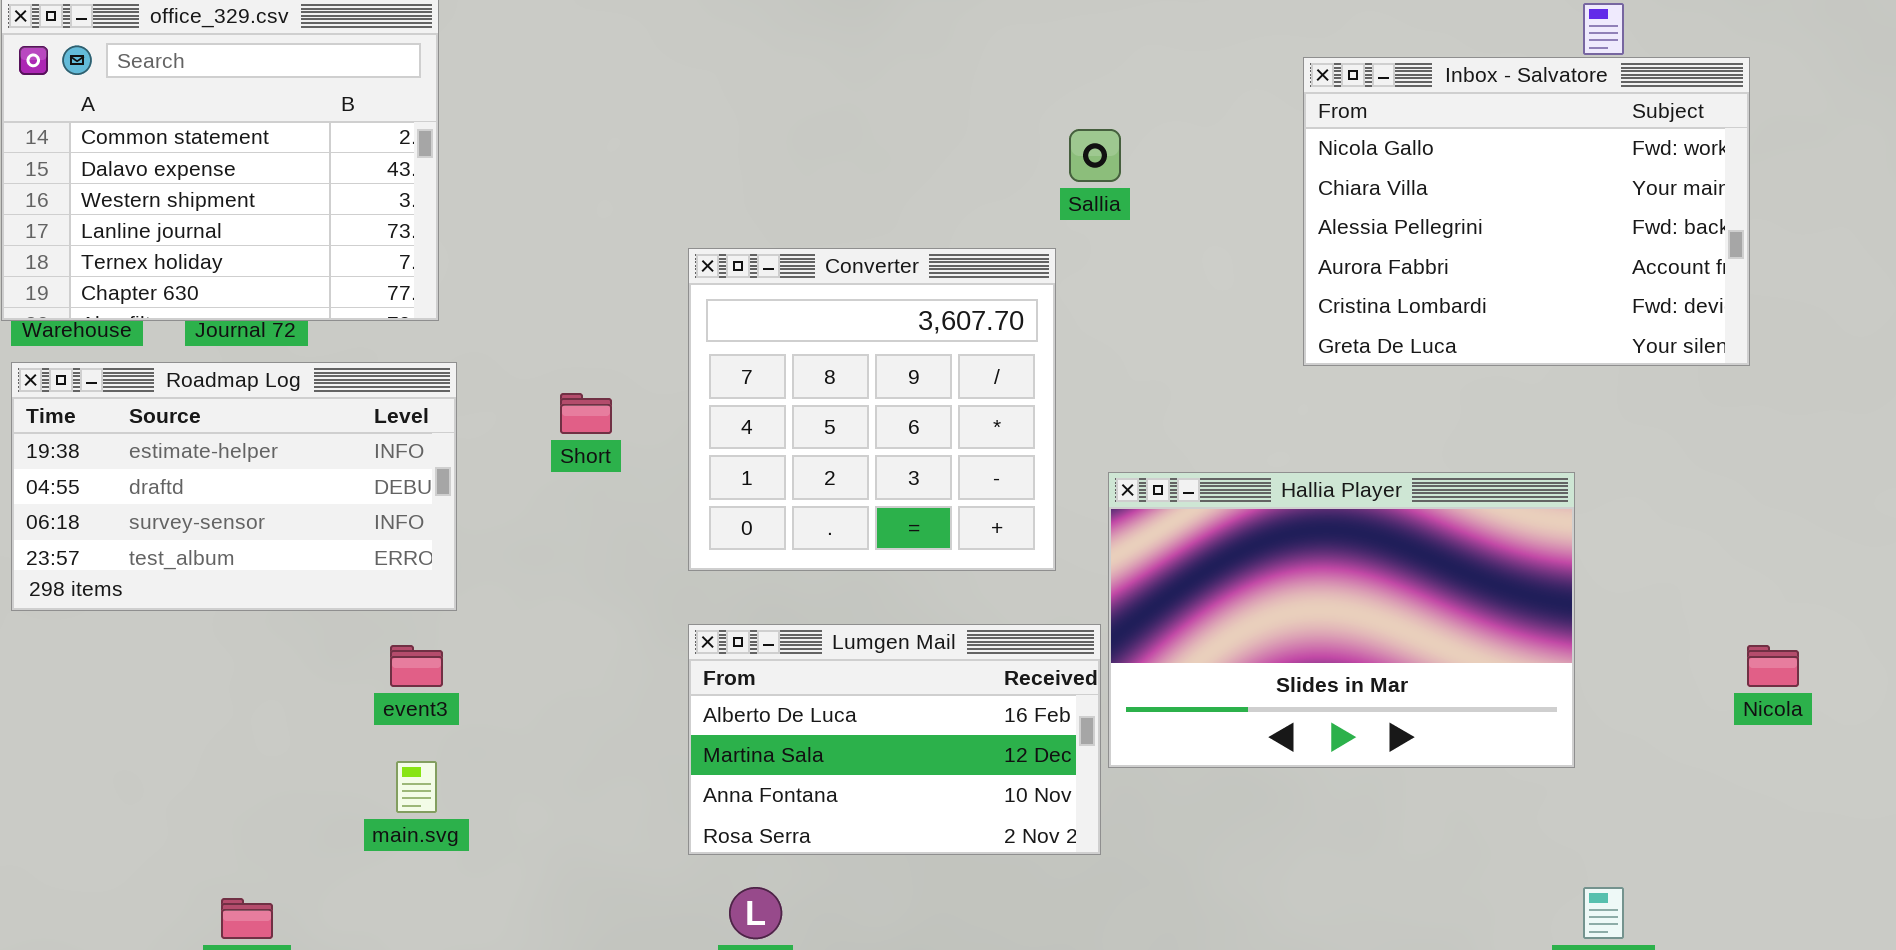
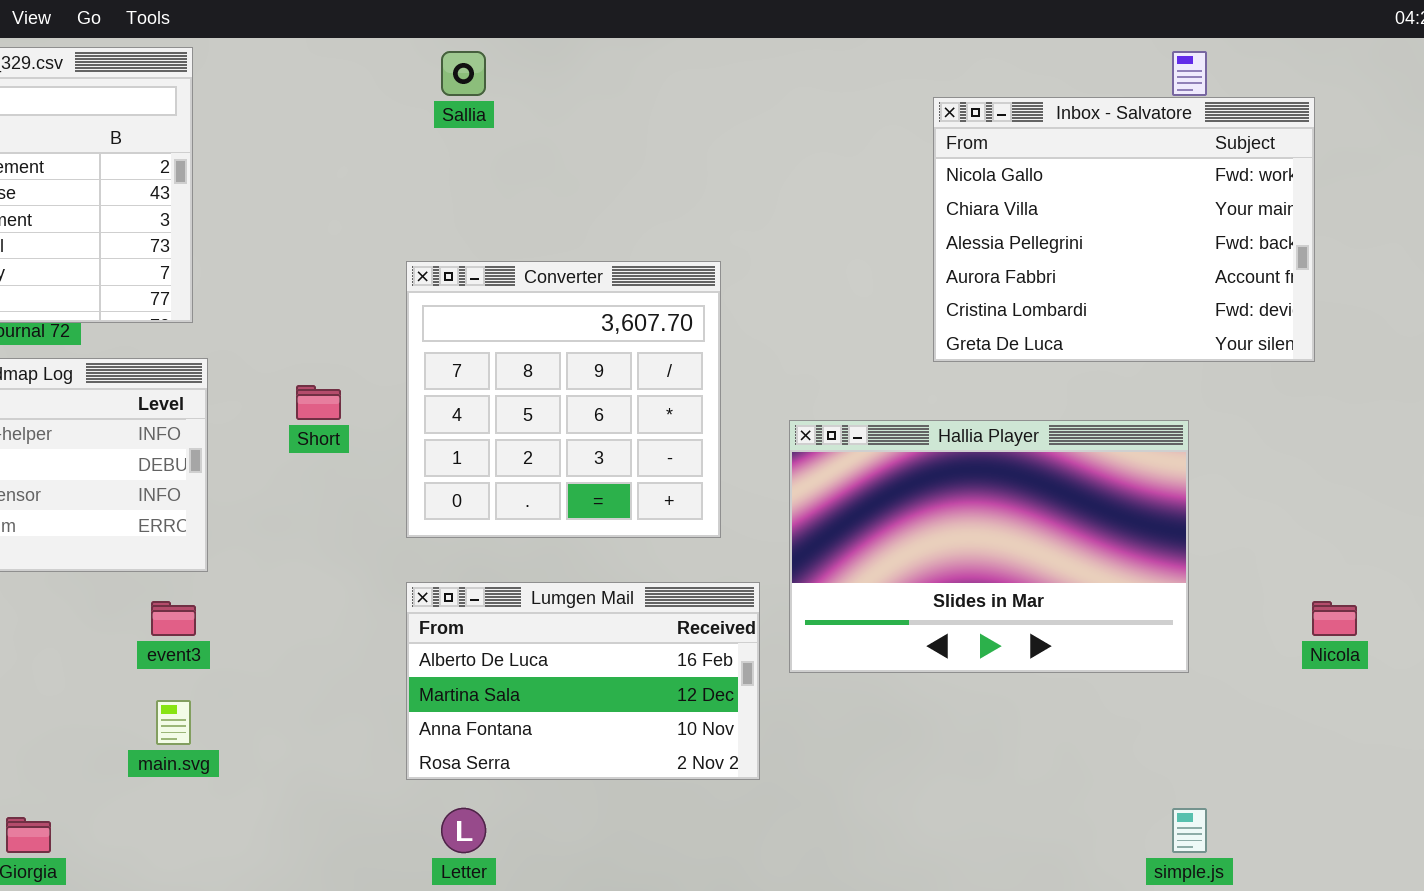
Sallia: [1069,129,1121,182] -> [441,51,486,96], moved
Hallia Player: [1108,472,1575,768] -> [789,420,1189,673], moved

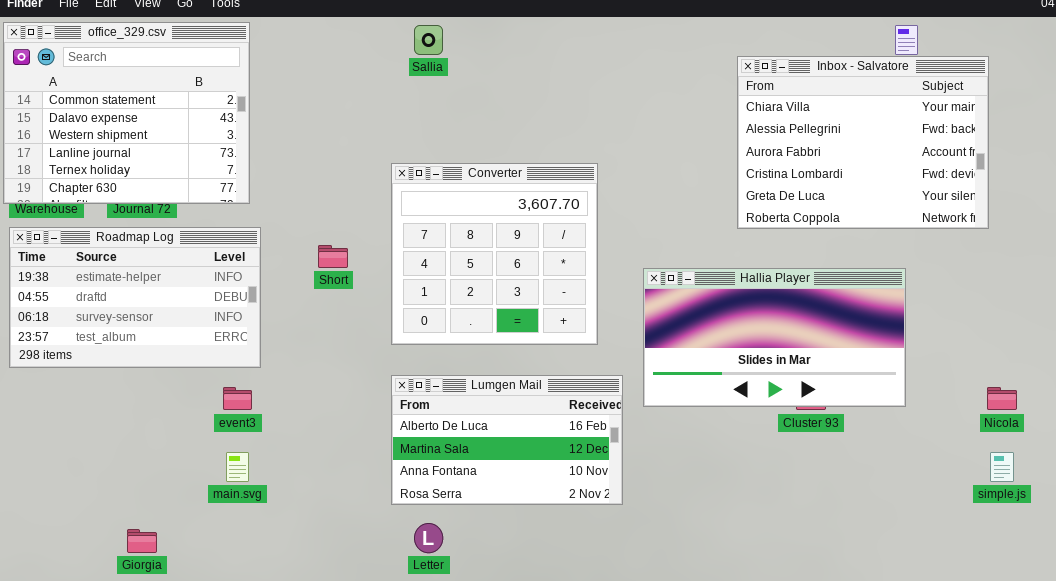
Inbox - Salvatore: [933,97,1315,362] -> [737,56,989,229], scrolled down 1 row
Hallia Player: [789,420,1189,673] -> [643,268,906,407], resized
simple.js: [1172,808,1207,853] -> [990,452,1014,482], moved

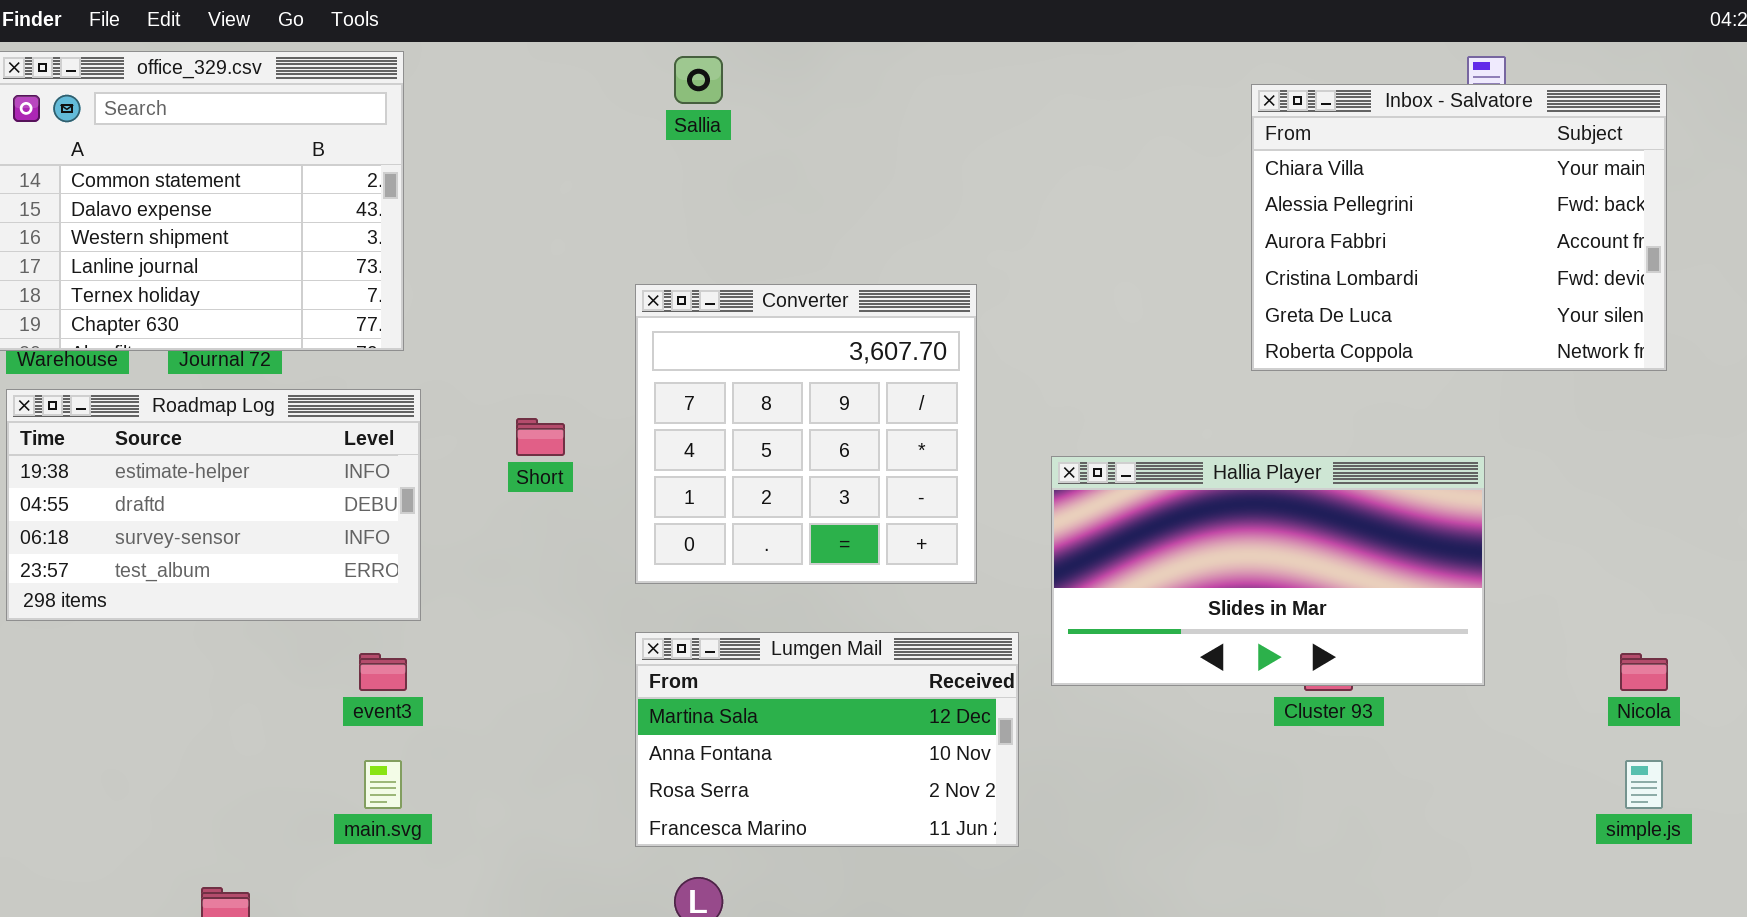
Inbox - Salvatore: [737,56,989,229] -> [1251,84,1667,371], moved
Lumgen Mail: [391,375,623,505] -> [635,632,1019,847], scrolled down 1 row

